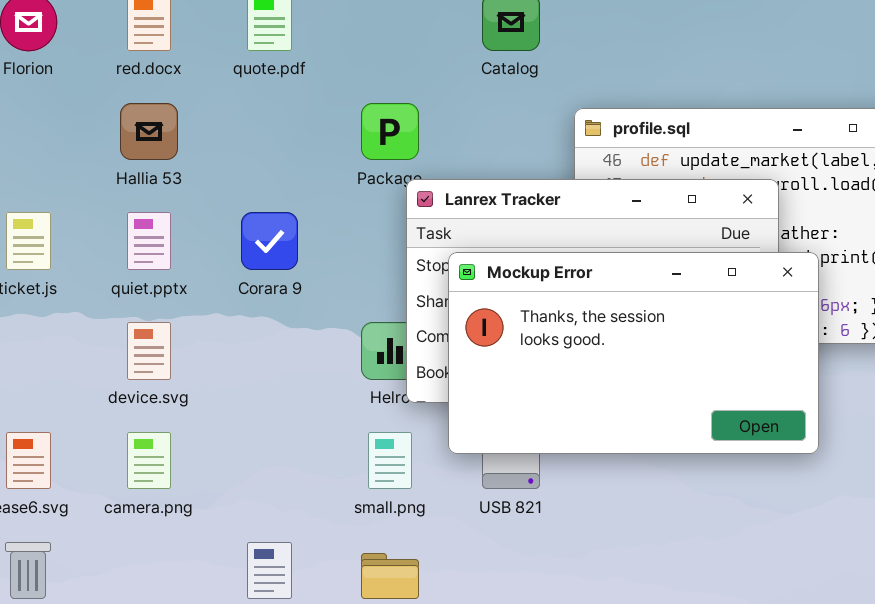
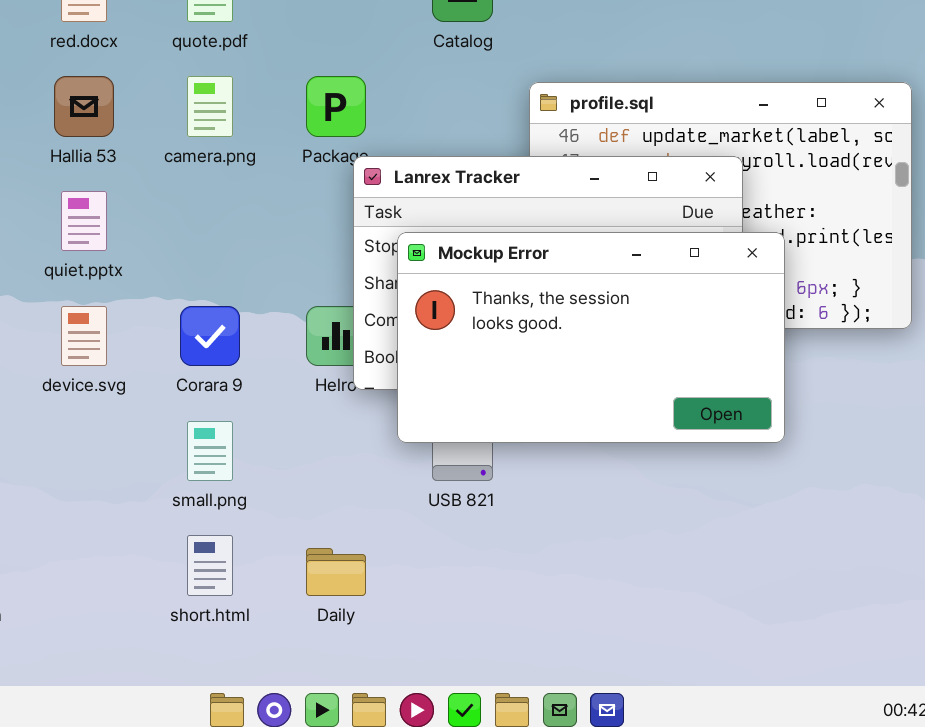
Corara 9: [241,212,298,270] -> [180,306,240,366], moved
camera.png: [127,432,171,489] -> [187,76,233,137], moved
small.png: [368,432,412,489] -> [187,421,233,481], moved

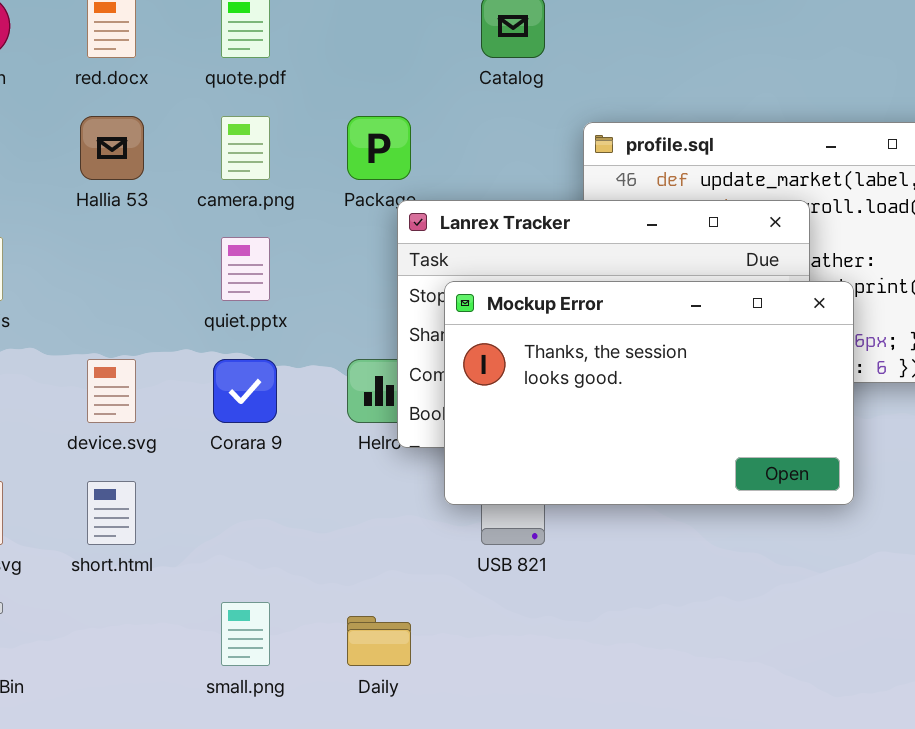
quiet.pptx: [61,191,107,251] -> [221,237,270,301], moved
small.png: [187,421,233,481] -> [221,602,270,666], moved
short.html: [187,535,233,596] -> [87,481,136,545], moved

